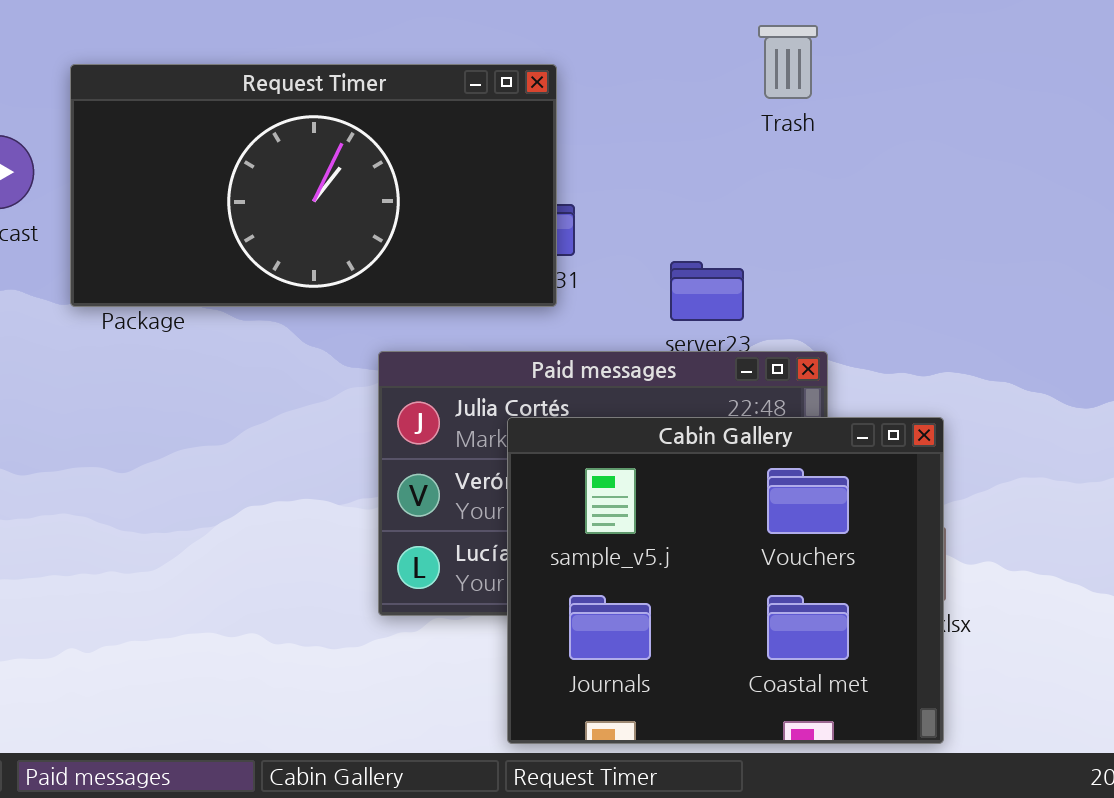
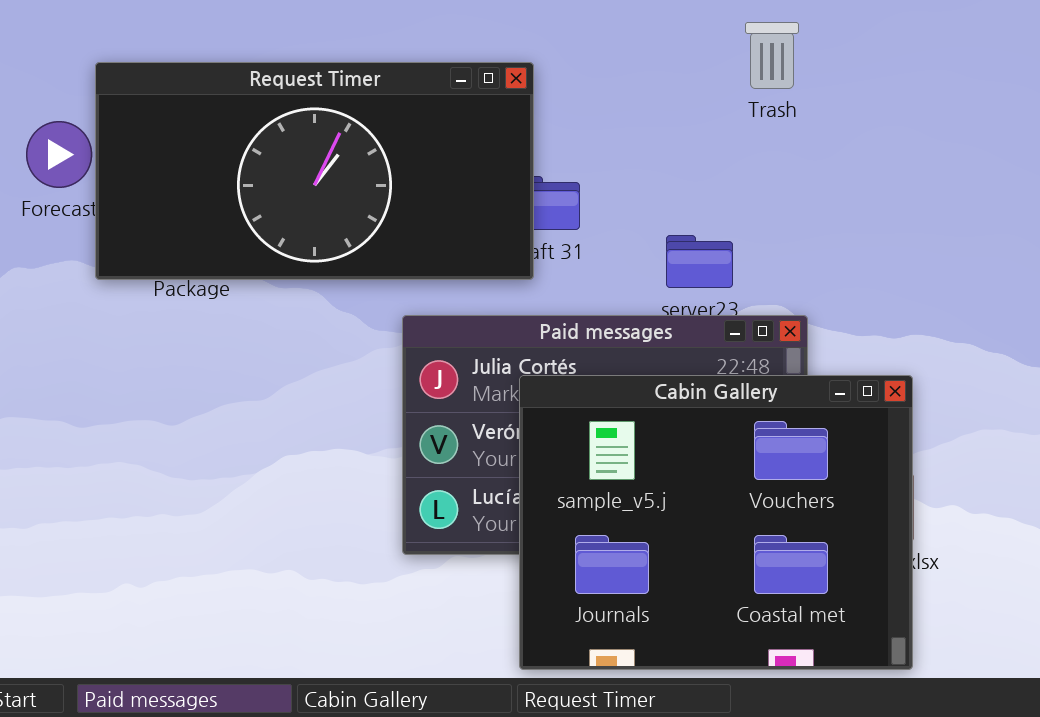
Request Timer: [70,64,557,307] -> [95,62,534,280], moved

